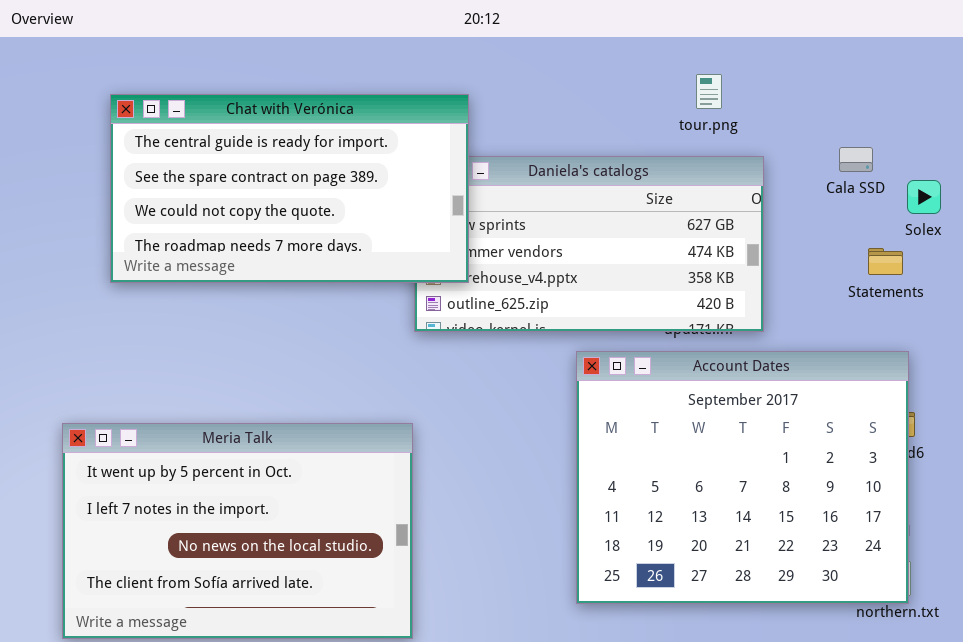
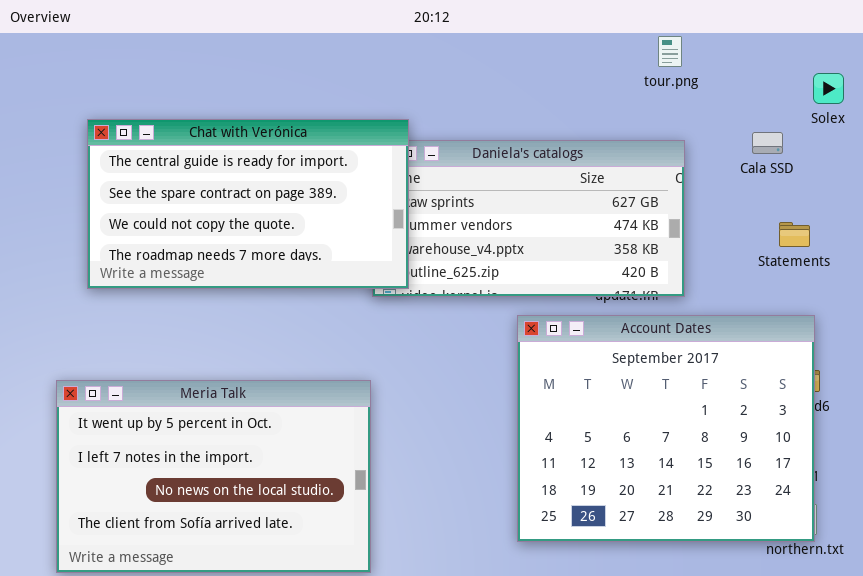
tour.png: [696,74,722,109] -> [658,36,682,67], moved
Chat with Verónica: [110,94,469,283] -> [87,119,409,289], moved
Solex: [907,180,941,214] -> [813,73,844,104], moved

